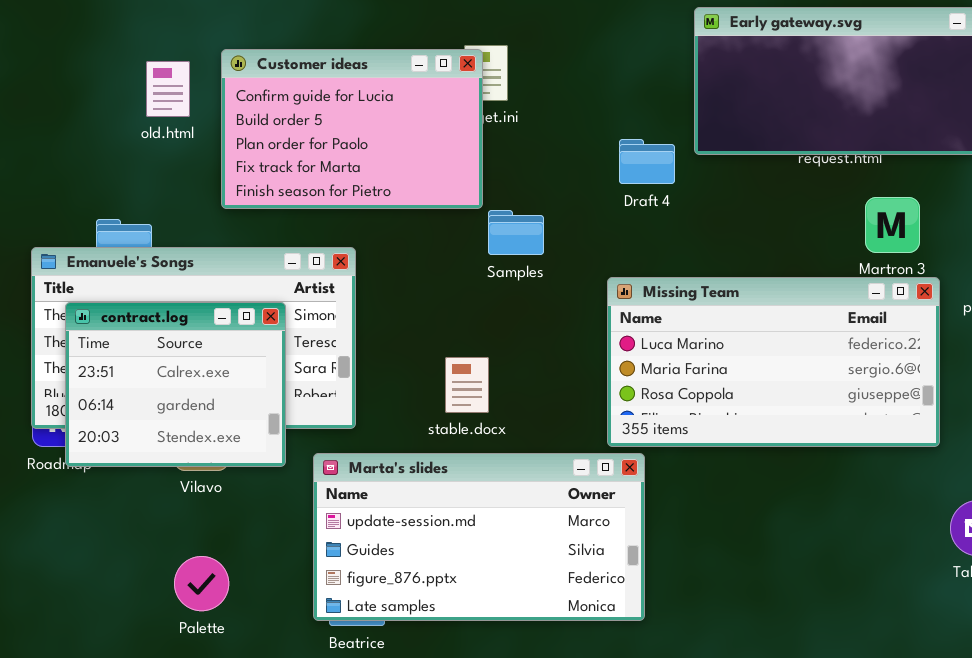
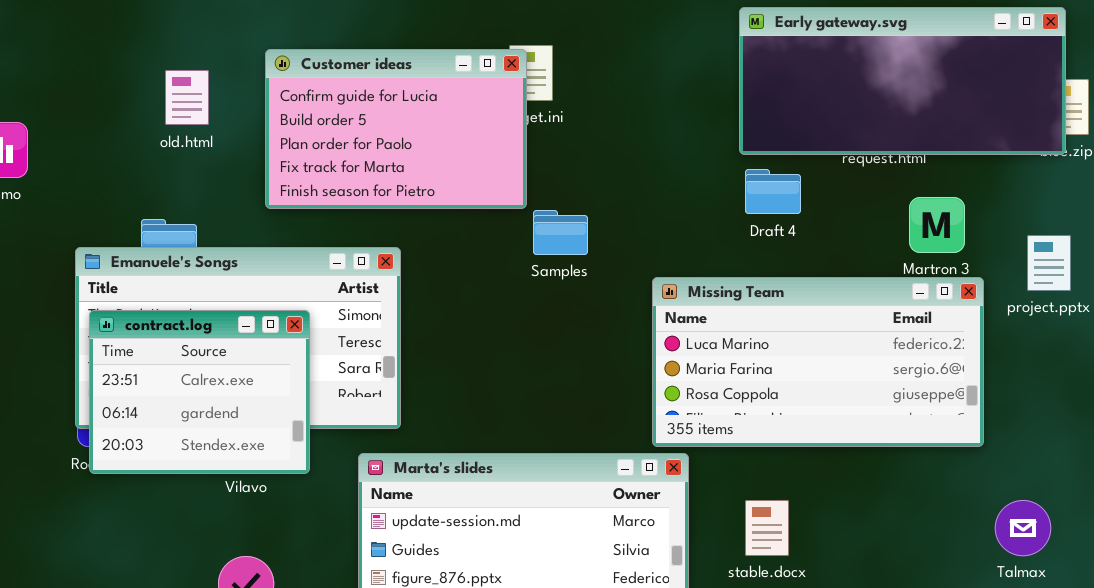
old.html: [146,61,190,117] -> [165,70,209,125], moved
Draft 4: [619,139,675,184] -> [745,169,801,214], moved
contract.log: [65,302,286,467] -> [89,310,310,474], moved
stable.docx: [445,357,489,413] -> [745,500,789,556], moved

